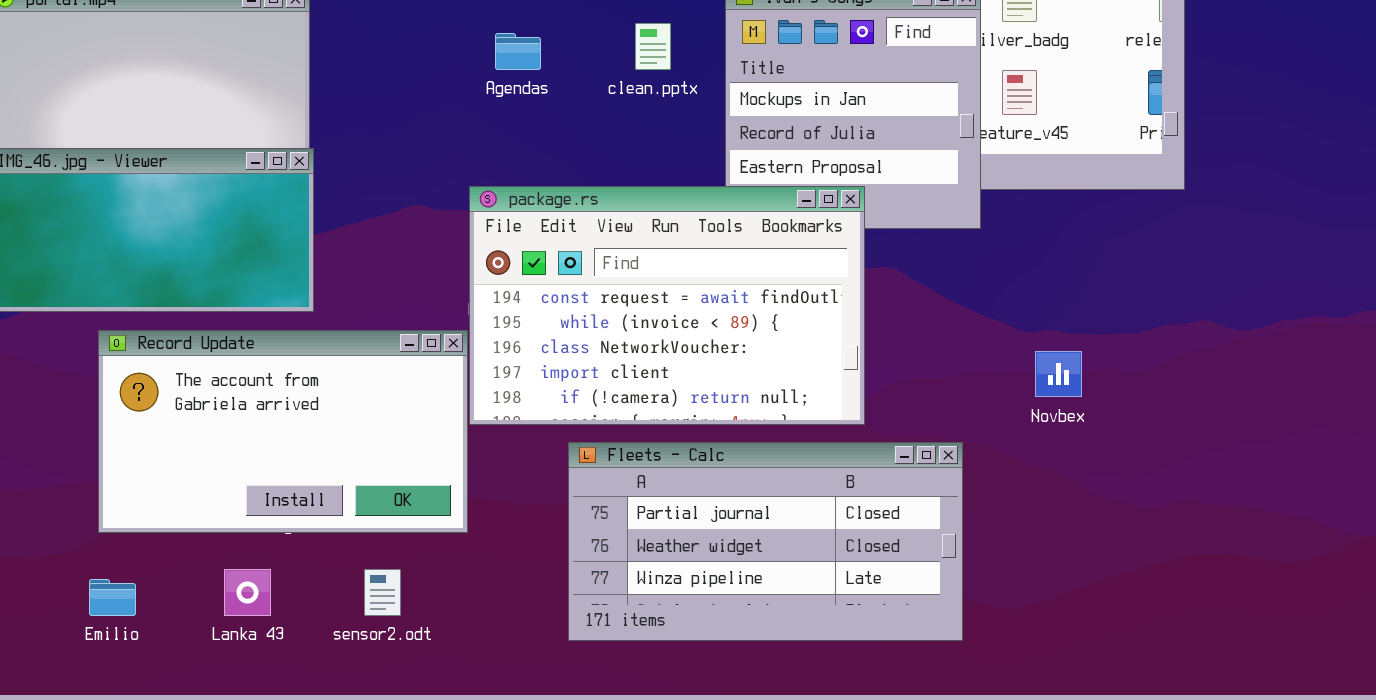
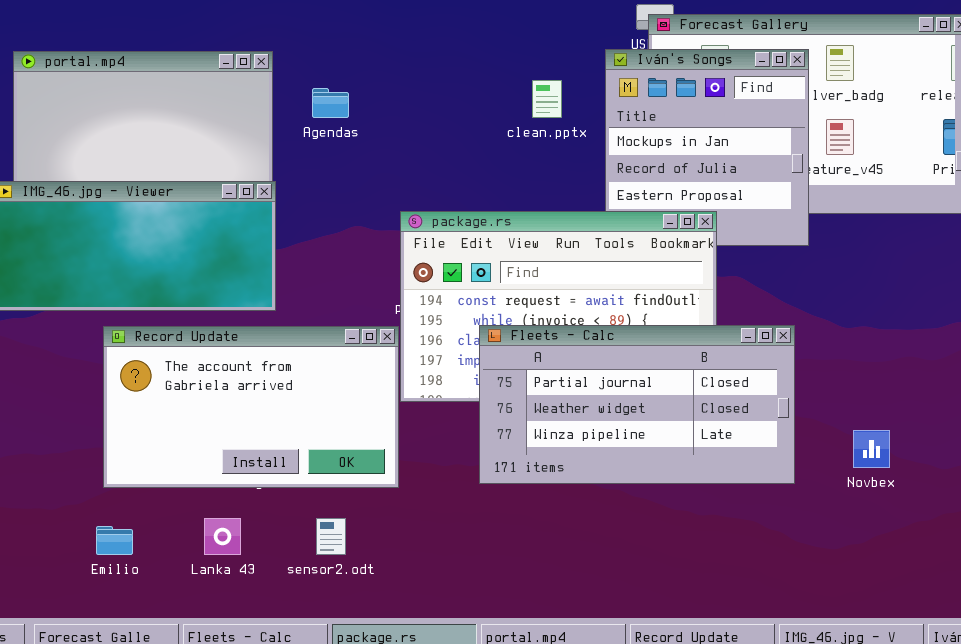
Agendas: [495,33,541,70] -> [312,88,349,118], moved
Novbex: [1035,351,1082,397] -> [853,430,890,468], moved
Fleets - Calc: [568,442,963,641] -> [479,325,795,484], moved

